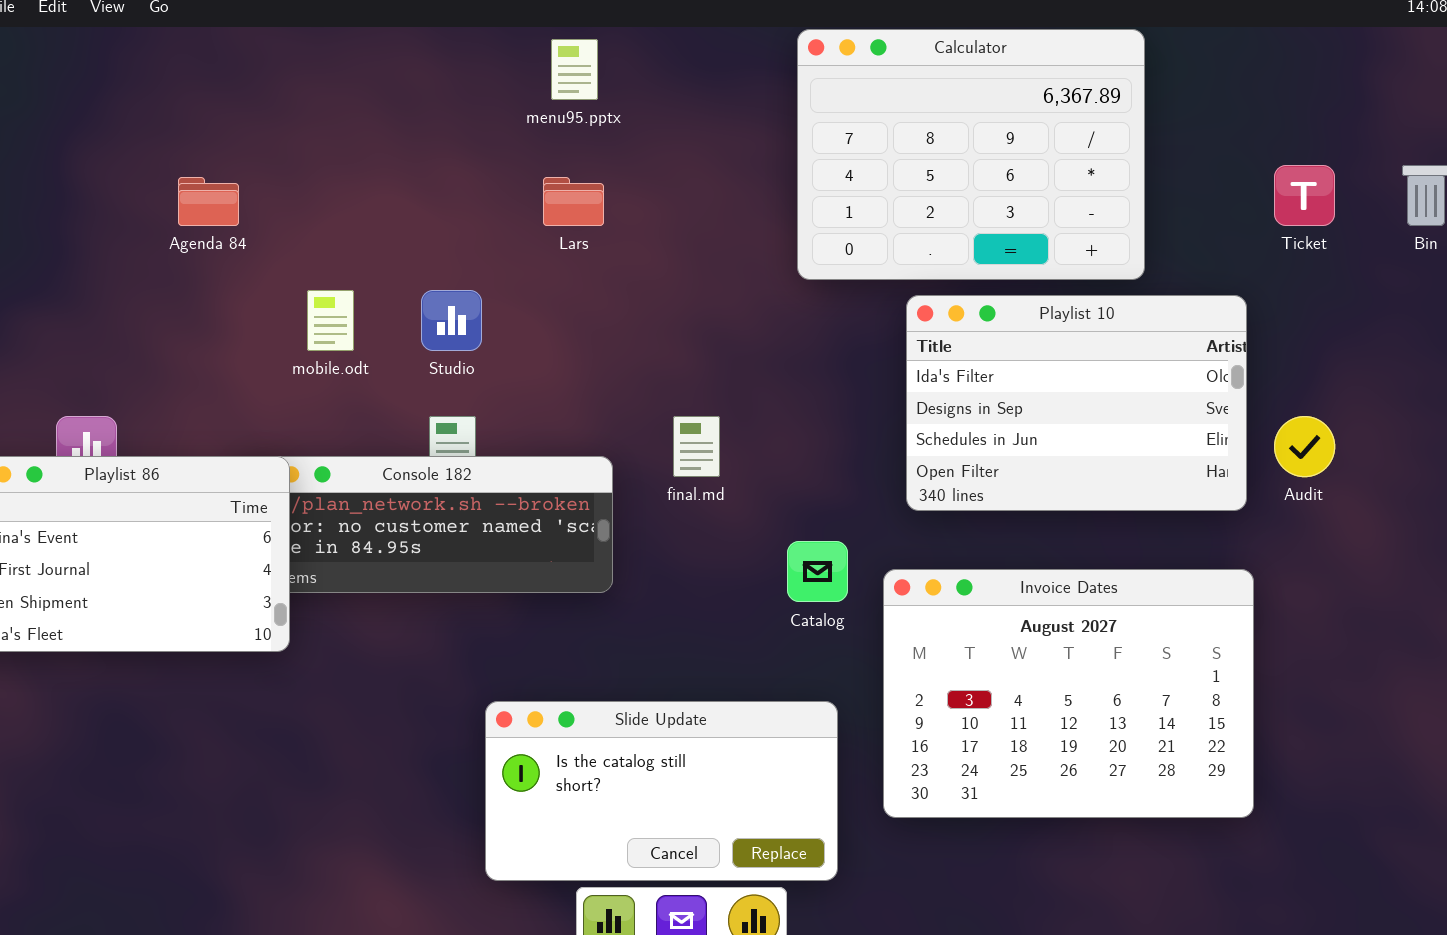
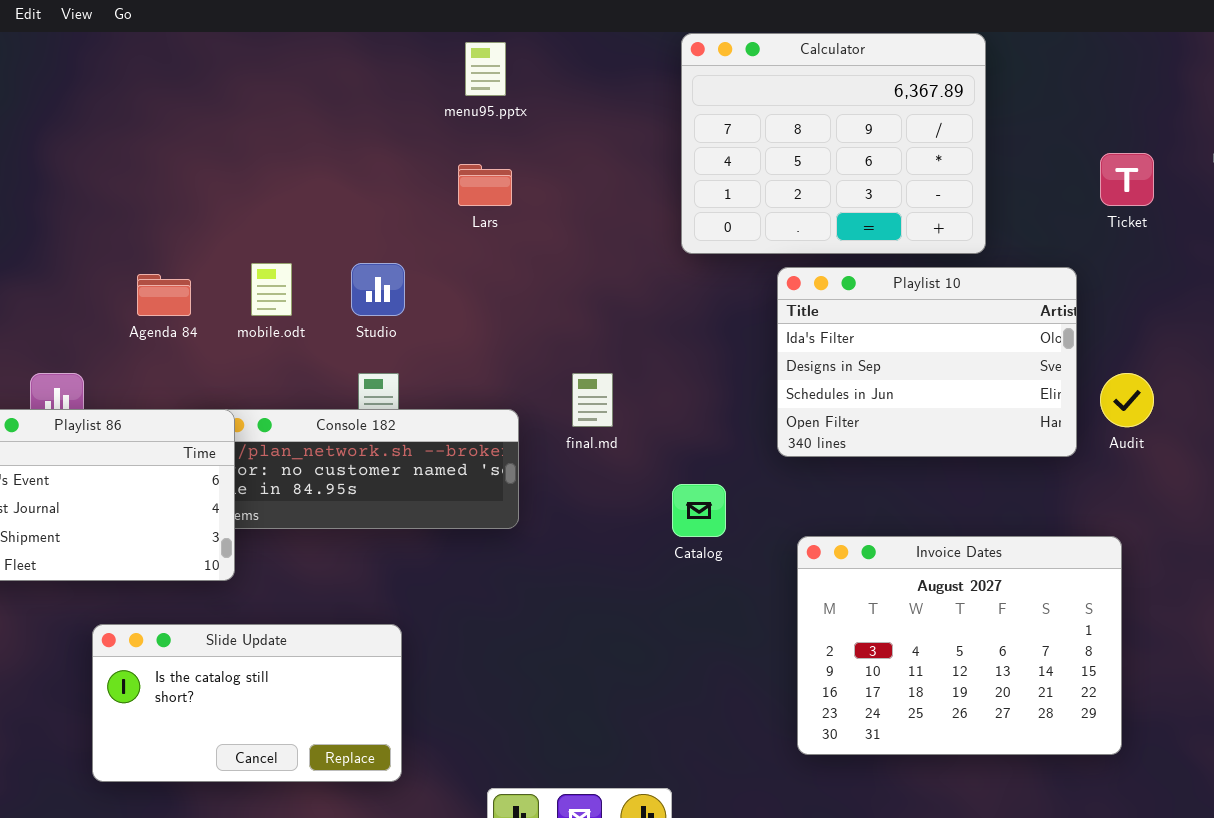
Agenda 84: [178,177,239,226] -> [137,274,191,316], moved
Invoice Dates: [883,569,1254,818] -> [797,536,1122,755], moved
Slide Update: [485,701,838,881] -> [92,624,402,782], moved

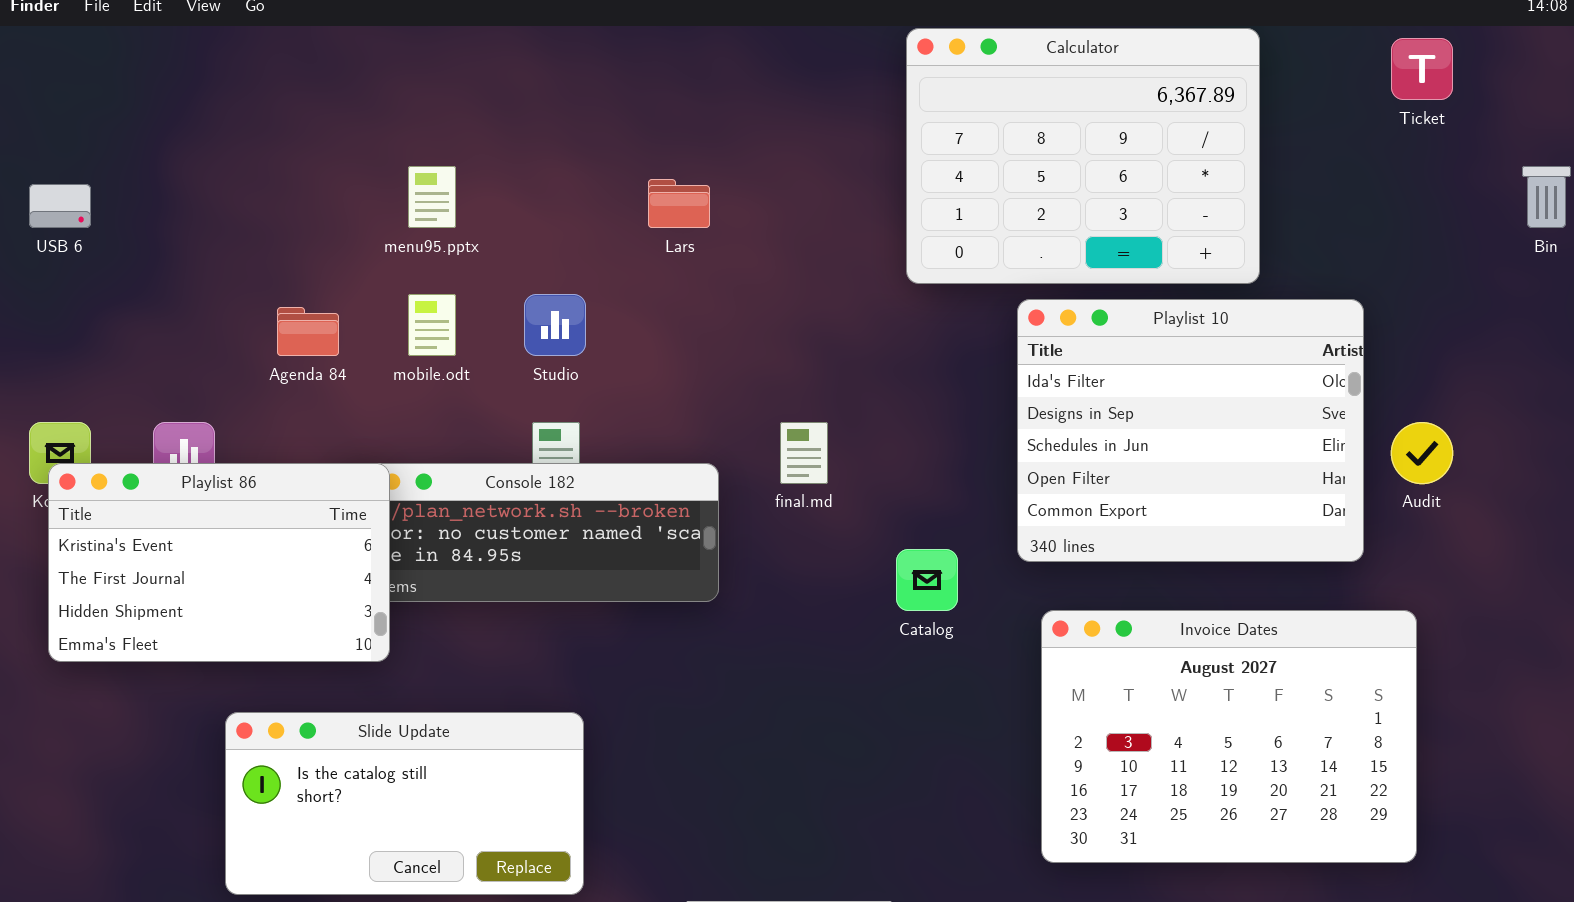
menu95.pptx: [465,42,506,96] -> [408,166,456,228], moved
Ticket: [1100,153,1154,206] -> [1391,38,1453,100], moved
Playlist 10: [777,267,1077,457] -> [1017,299,1364,562], resized

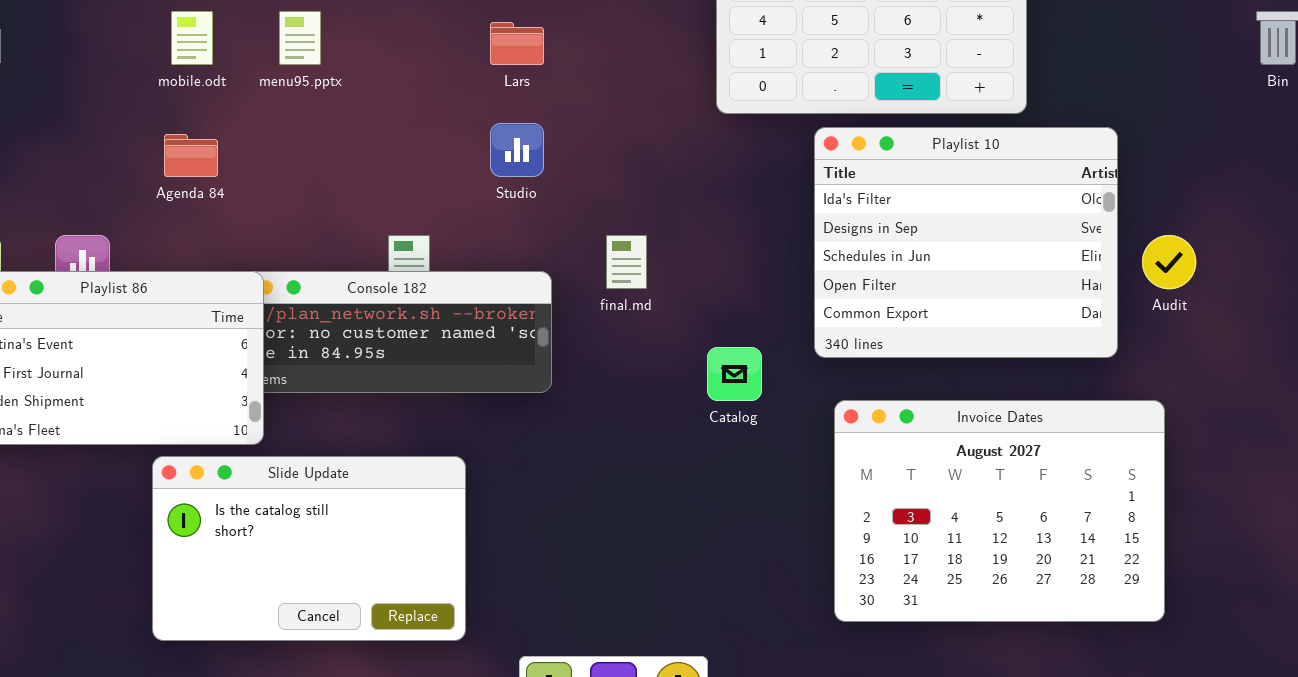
mobile.odt: [408,294,456,356] -> [171,11,213,65], moved
Studio: [524,294,586,356] -> [490,123,544,177], moved
Slide Update: [225,712,584,895] -> [152,456,466,641], moved, resized

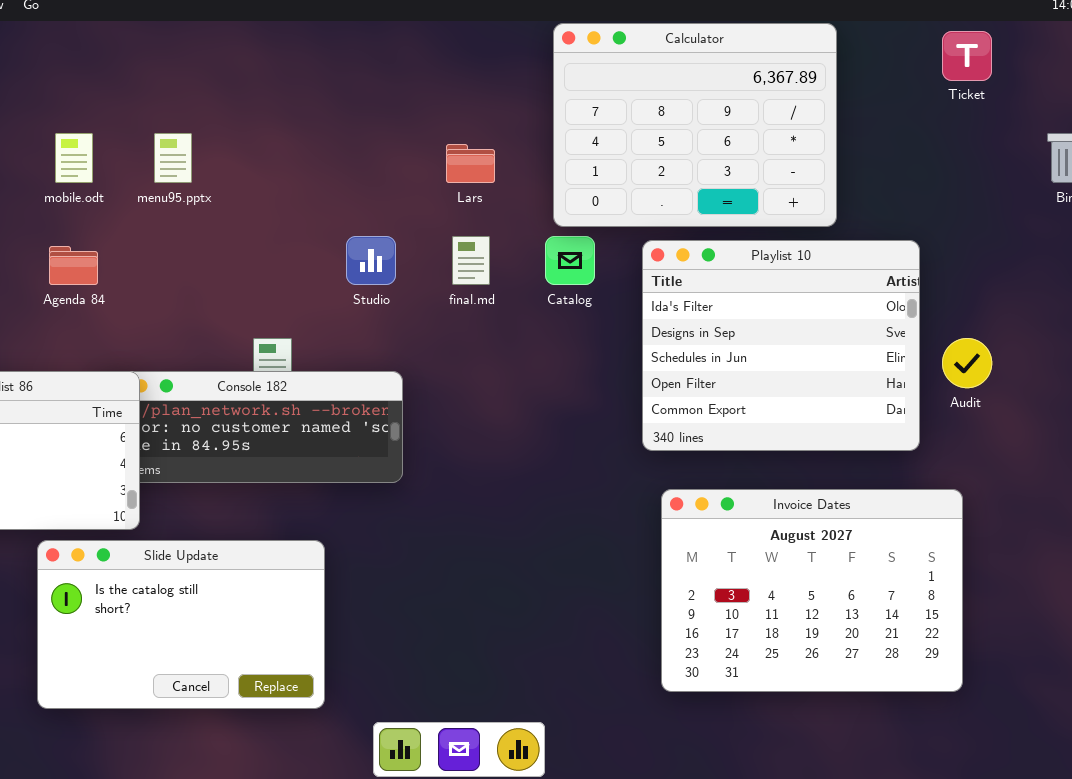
Lars: [490,22,544,65] -> [446,144,495,183], moved
final.md: [606,235,647,289] -> [452,236,490,285], moved
Catalog: [707,347,762,401] -> [545,236,595,285], moved

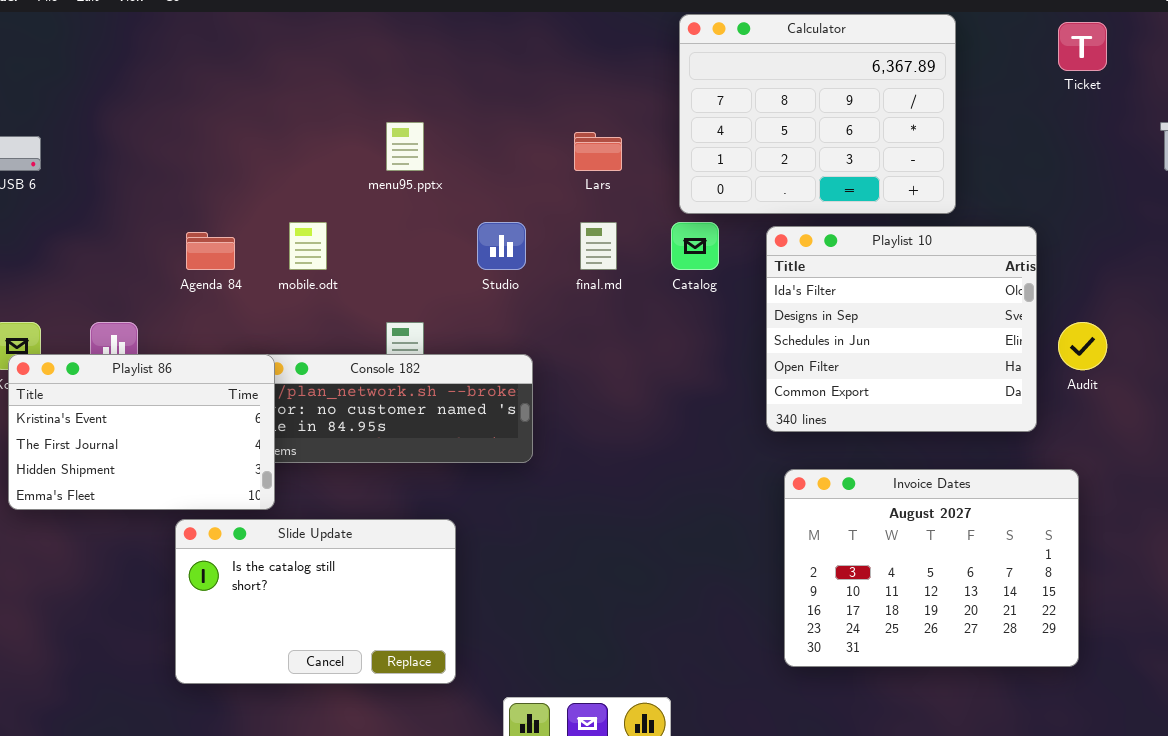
mobile.odt: [55,133,93,183] -> [289,222,327,270], moved
menu95.pptx: [154,133,192,183] -> [386,122,424,171], moved

